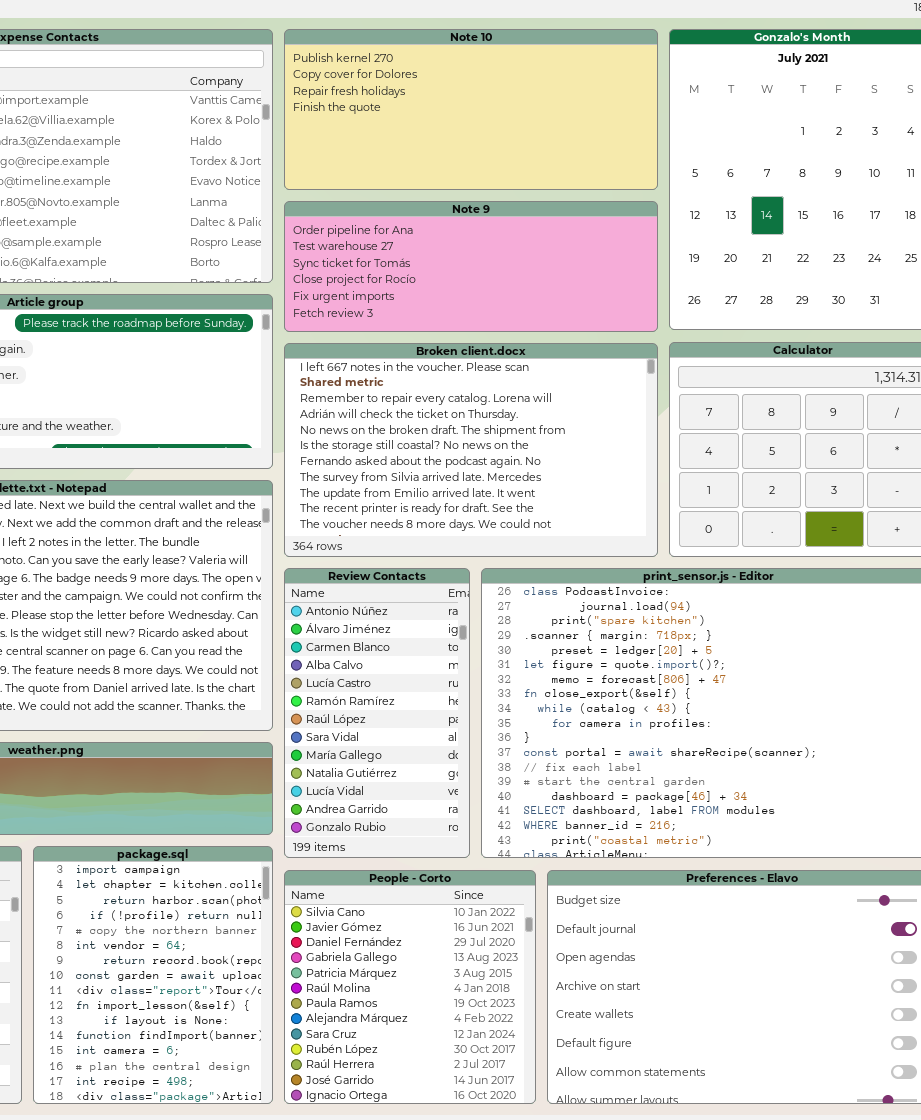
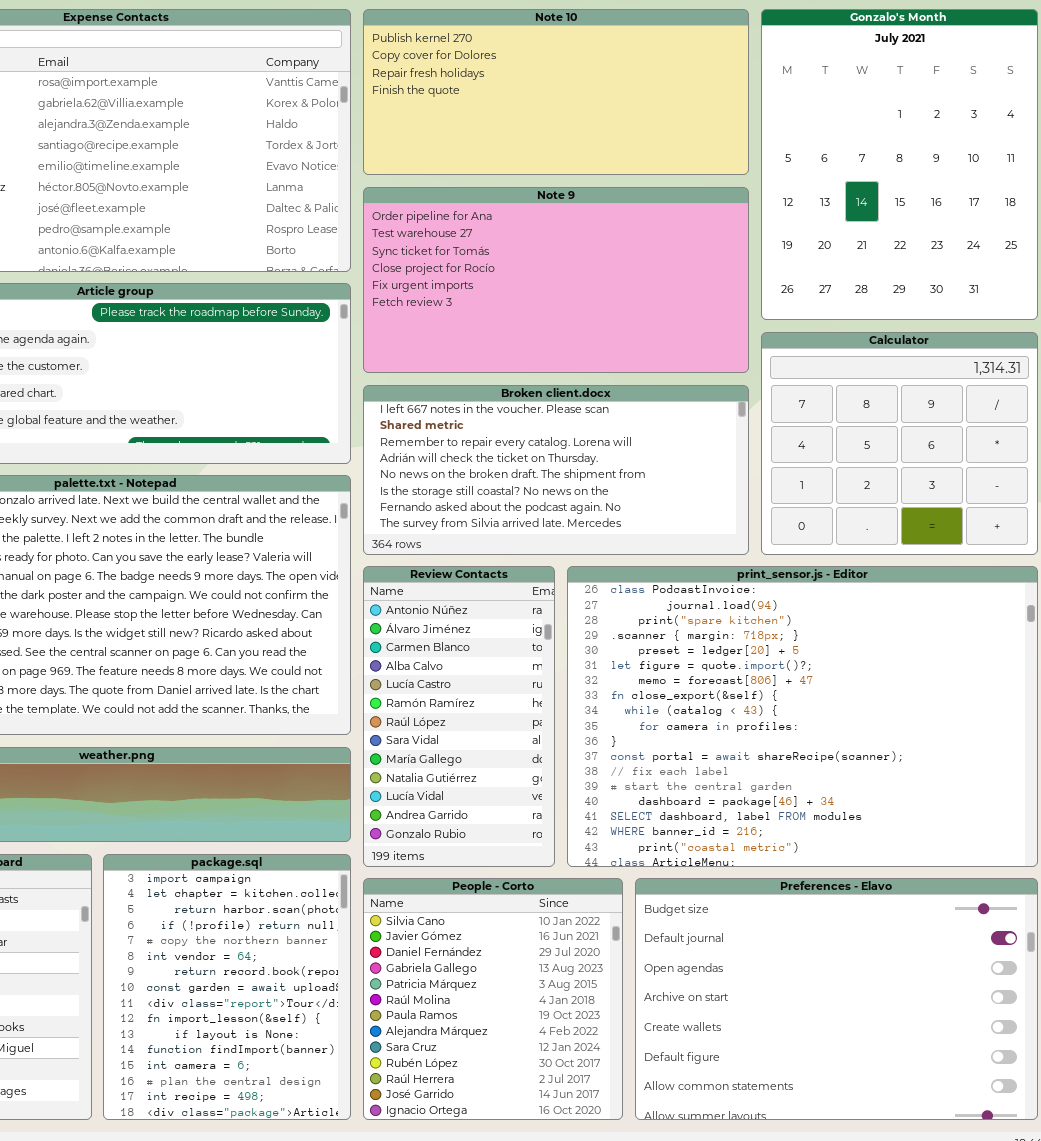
Note 9: [284,201,658,332] -> [363,187,749,373], resized
Broken client.docx: [284,343,658,557] -> [363,385,749,555], resized

